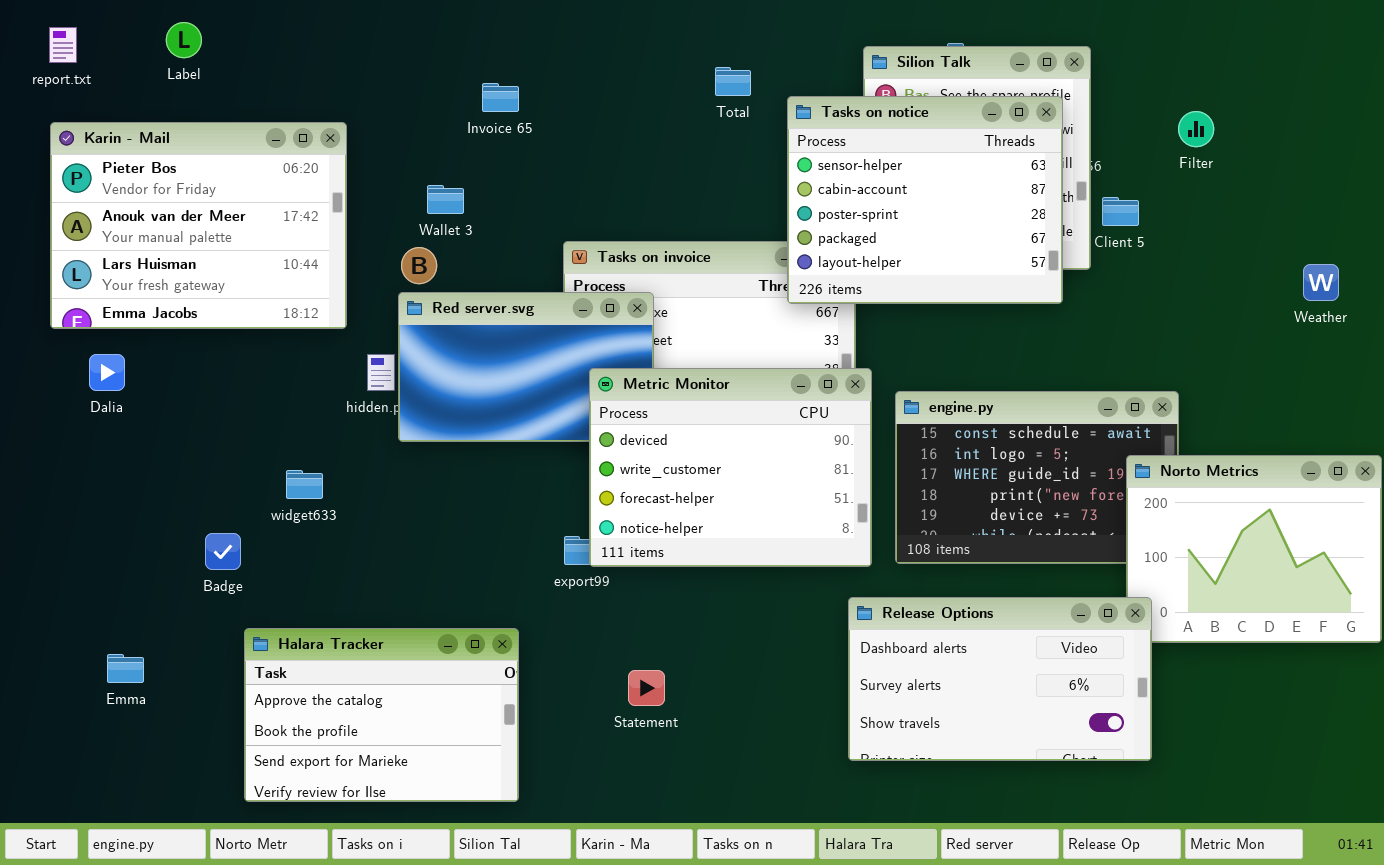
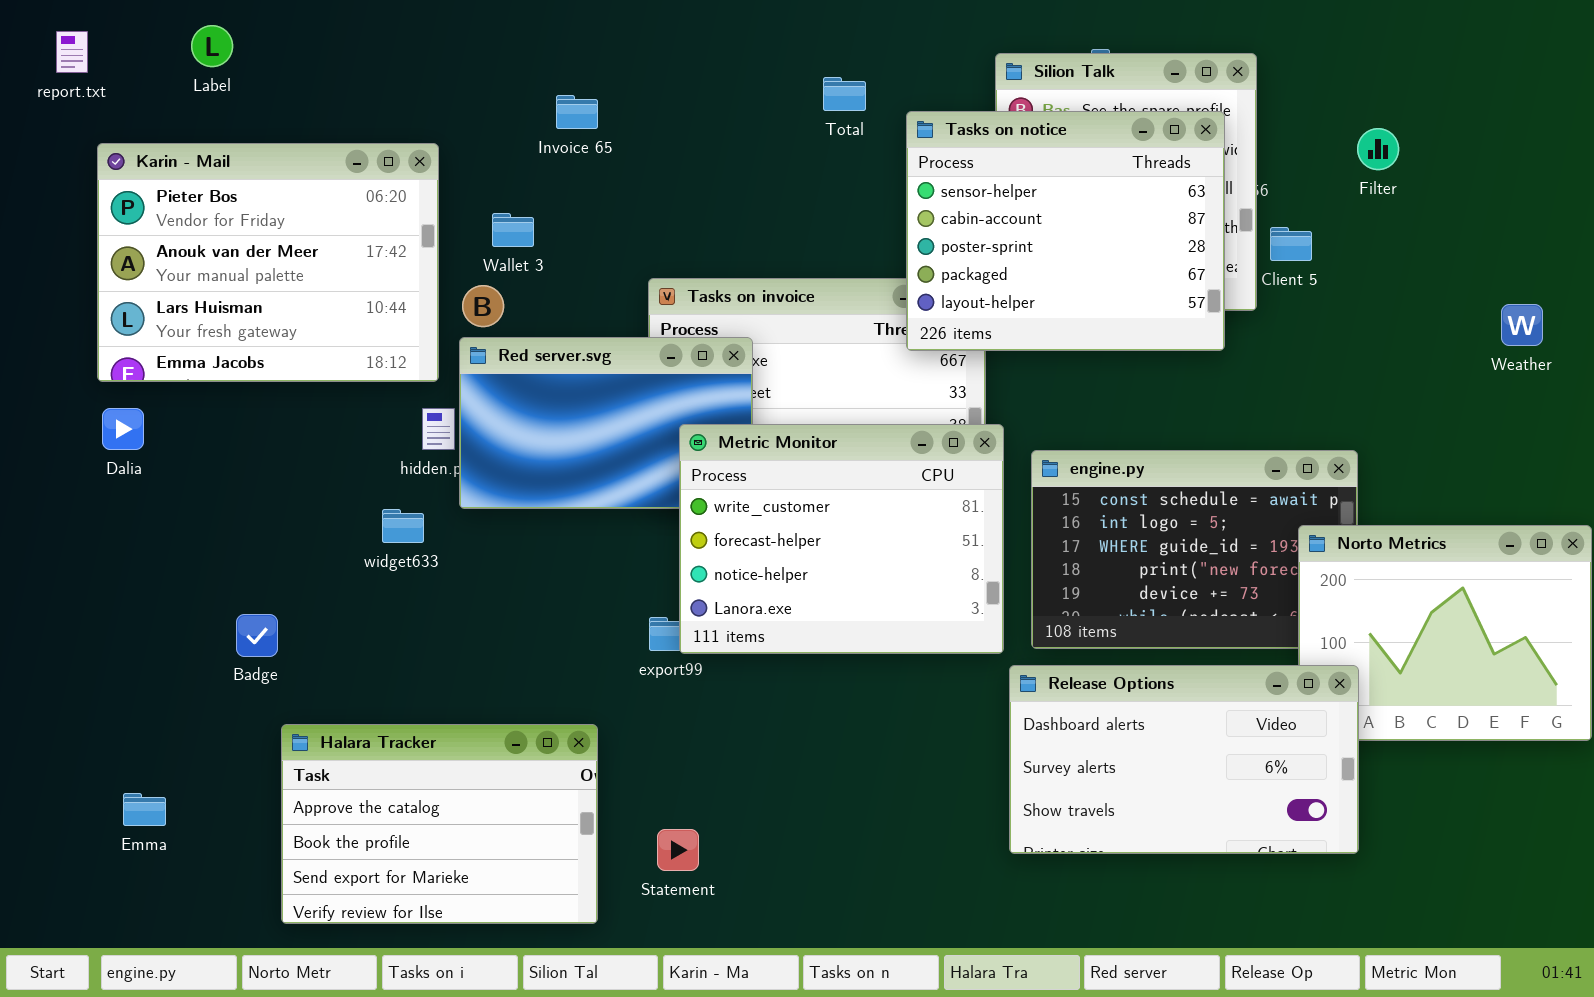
Karin - Mail: [50,122,347,329] -> [97,143,439,382], moved
Metric Monitor: [589,368,872,567] -> [679,424,1004,654], scrolled down 1 row
widget633: [286,470,323,499] -> [382,509,424,543], moved
Release Options: [848,597,1152,761] -> [1009,665,1359,854], moved
Emma: [107,654,144,683] -> [123,793,166,826], moved
Statement: [628,670,665,706] -> [657,829,699,871], moved

